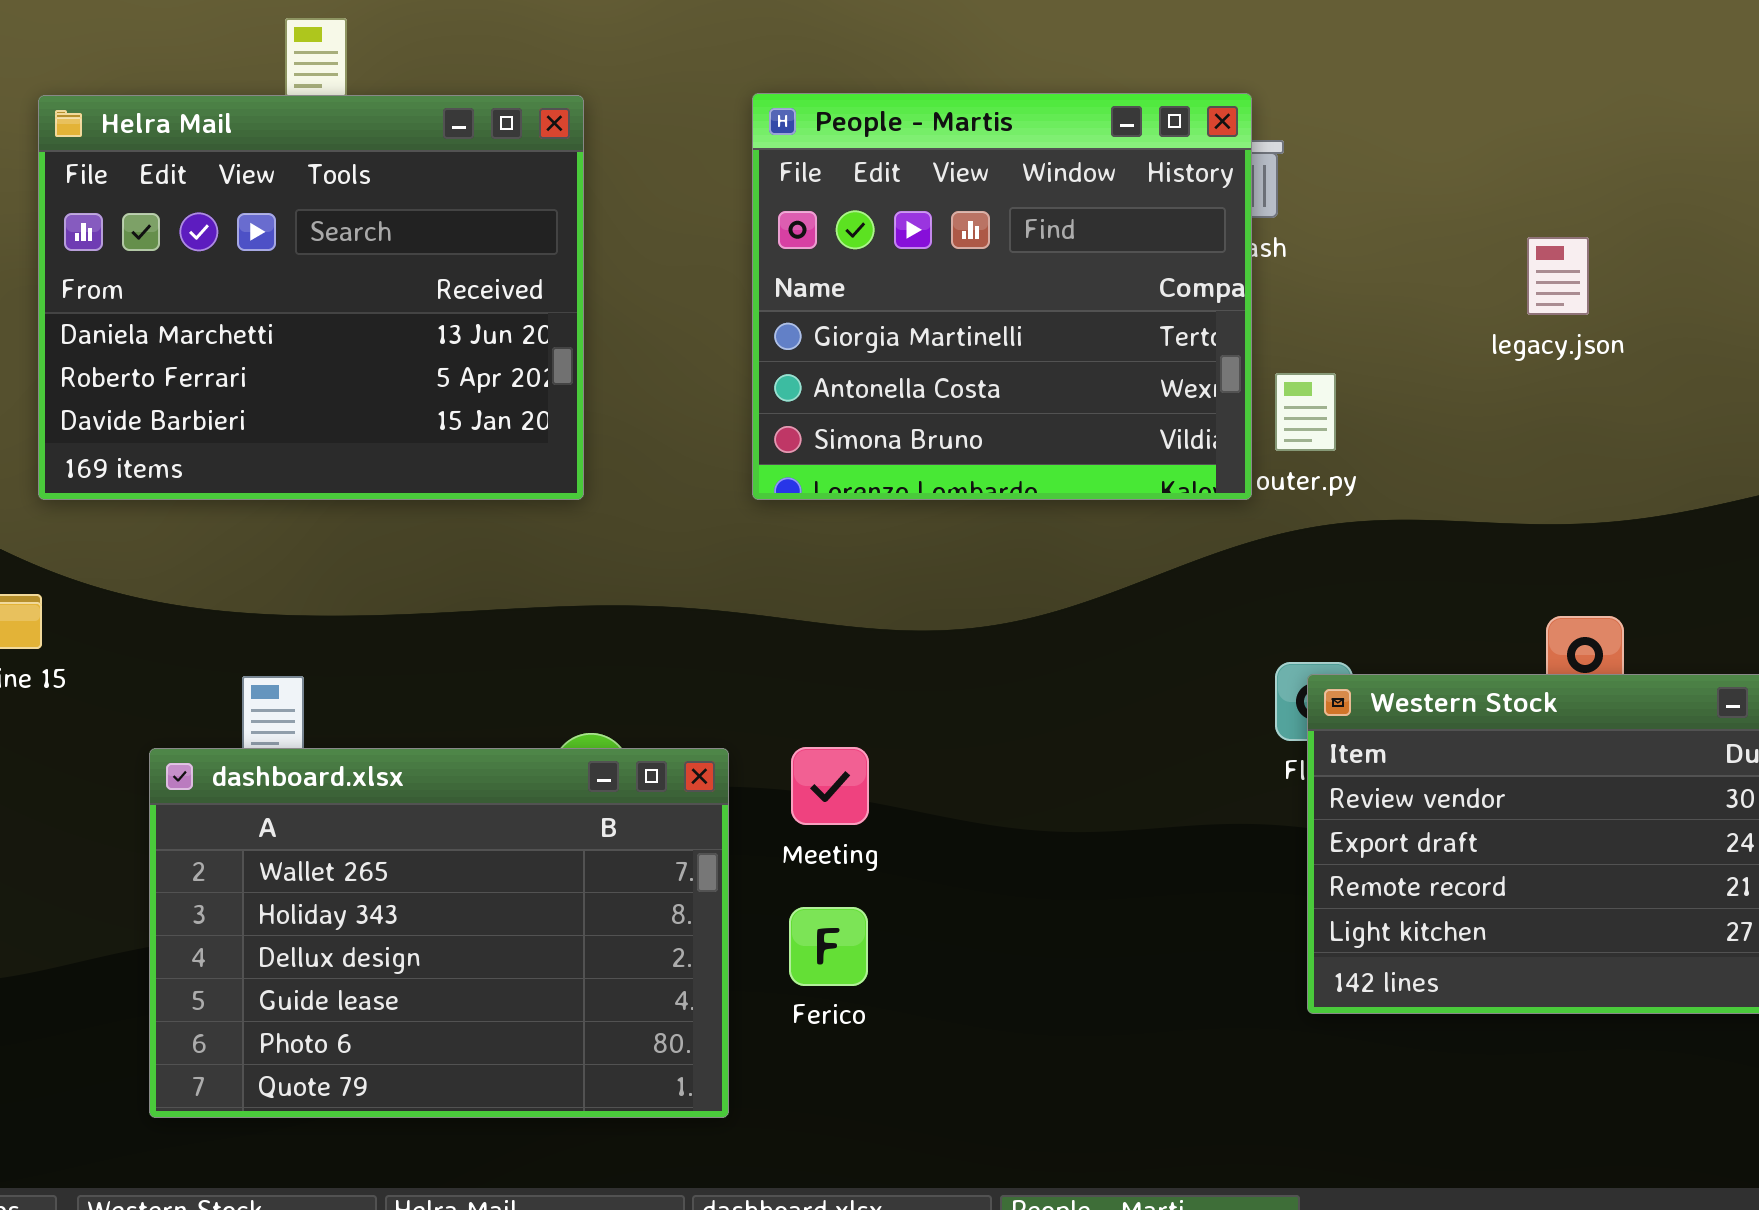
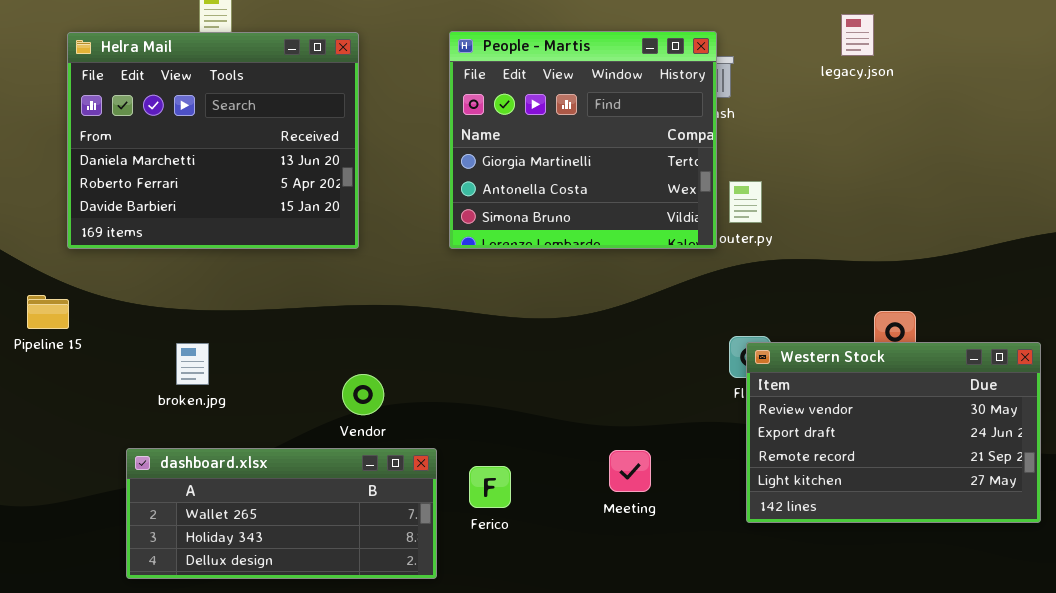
legacy.json: [1527,237,1589,315] -> [841,14,874,56], moved
Meeting: [791,747,869,825] -> [609,450,651,492], moved
dashboard.xlsx: [149,748,729,1118] -> [126,448,437,579], resized

